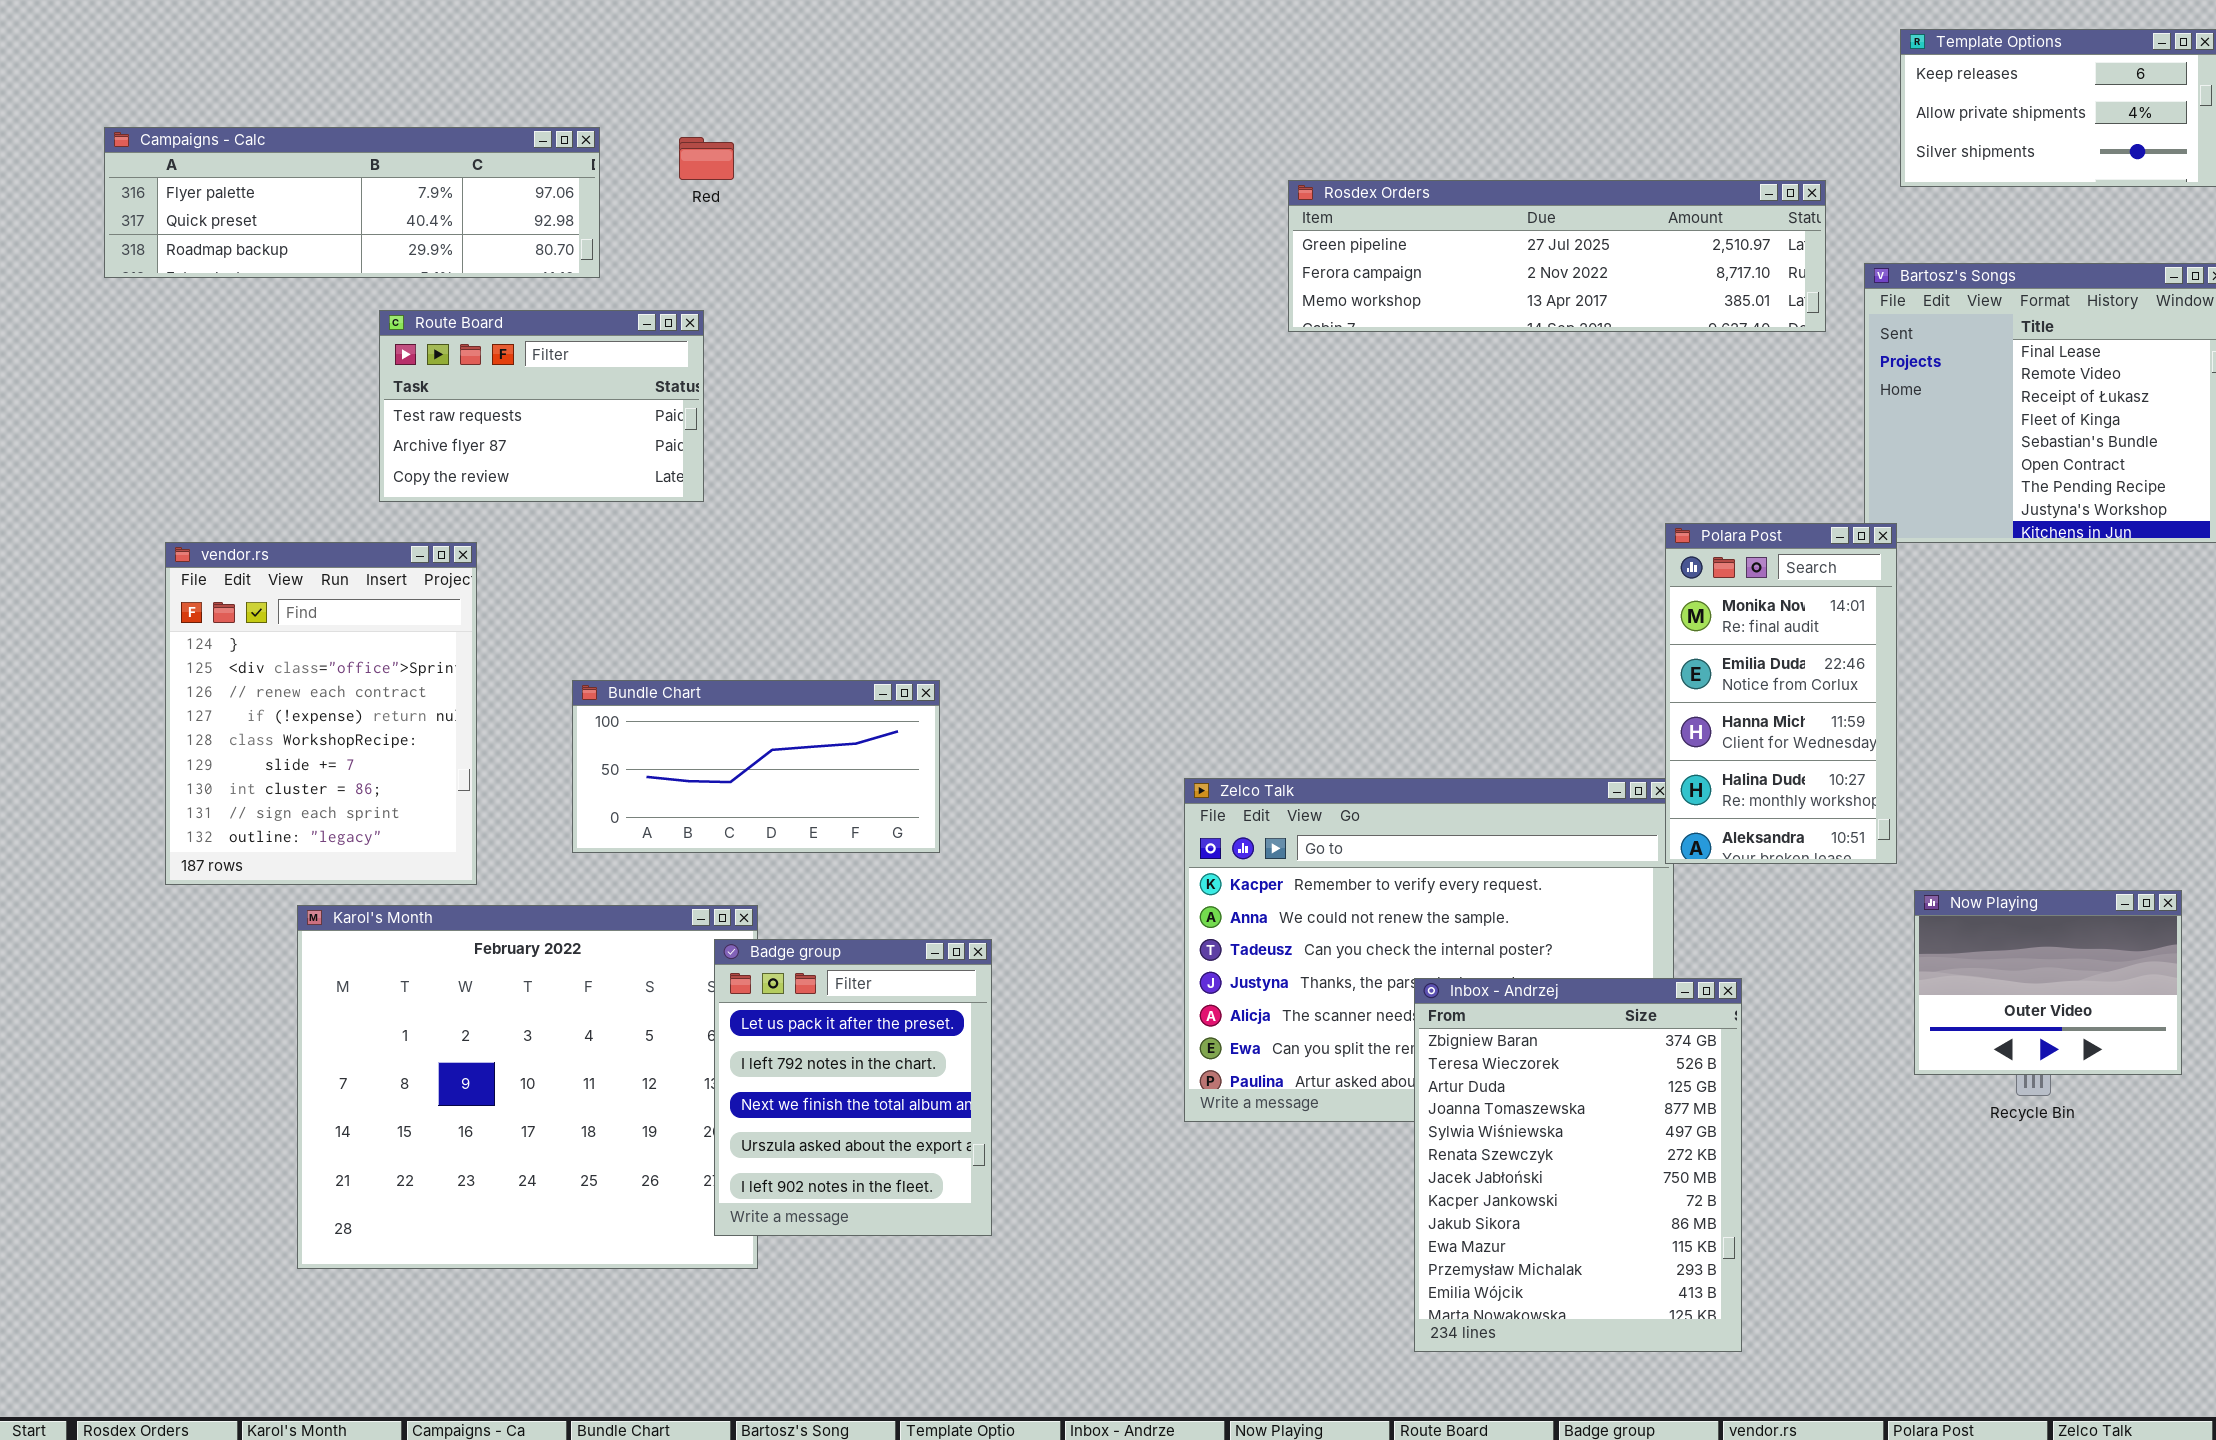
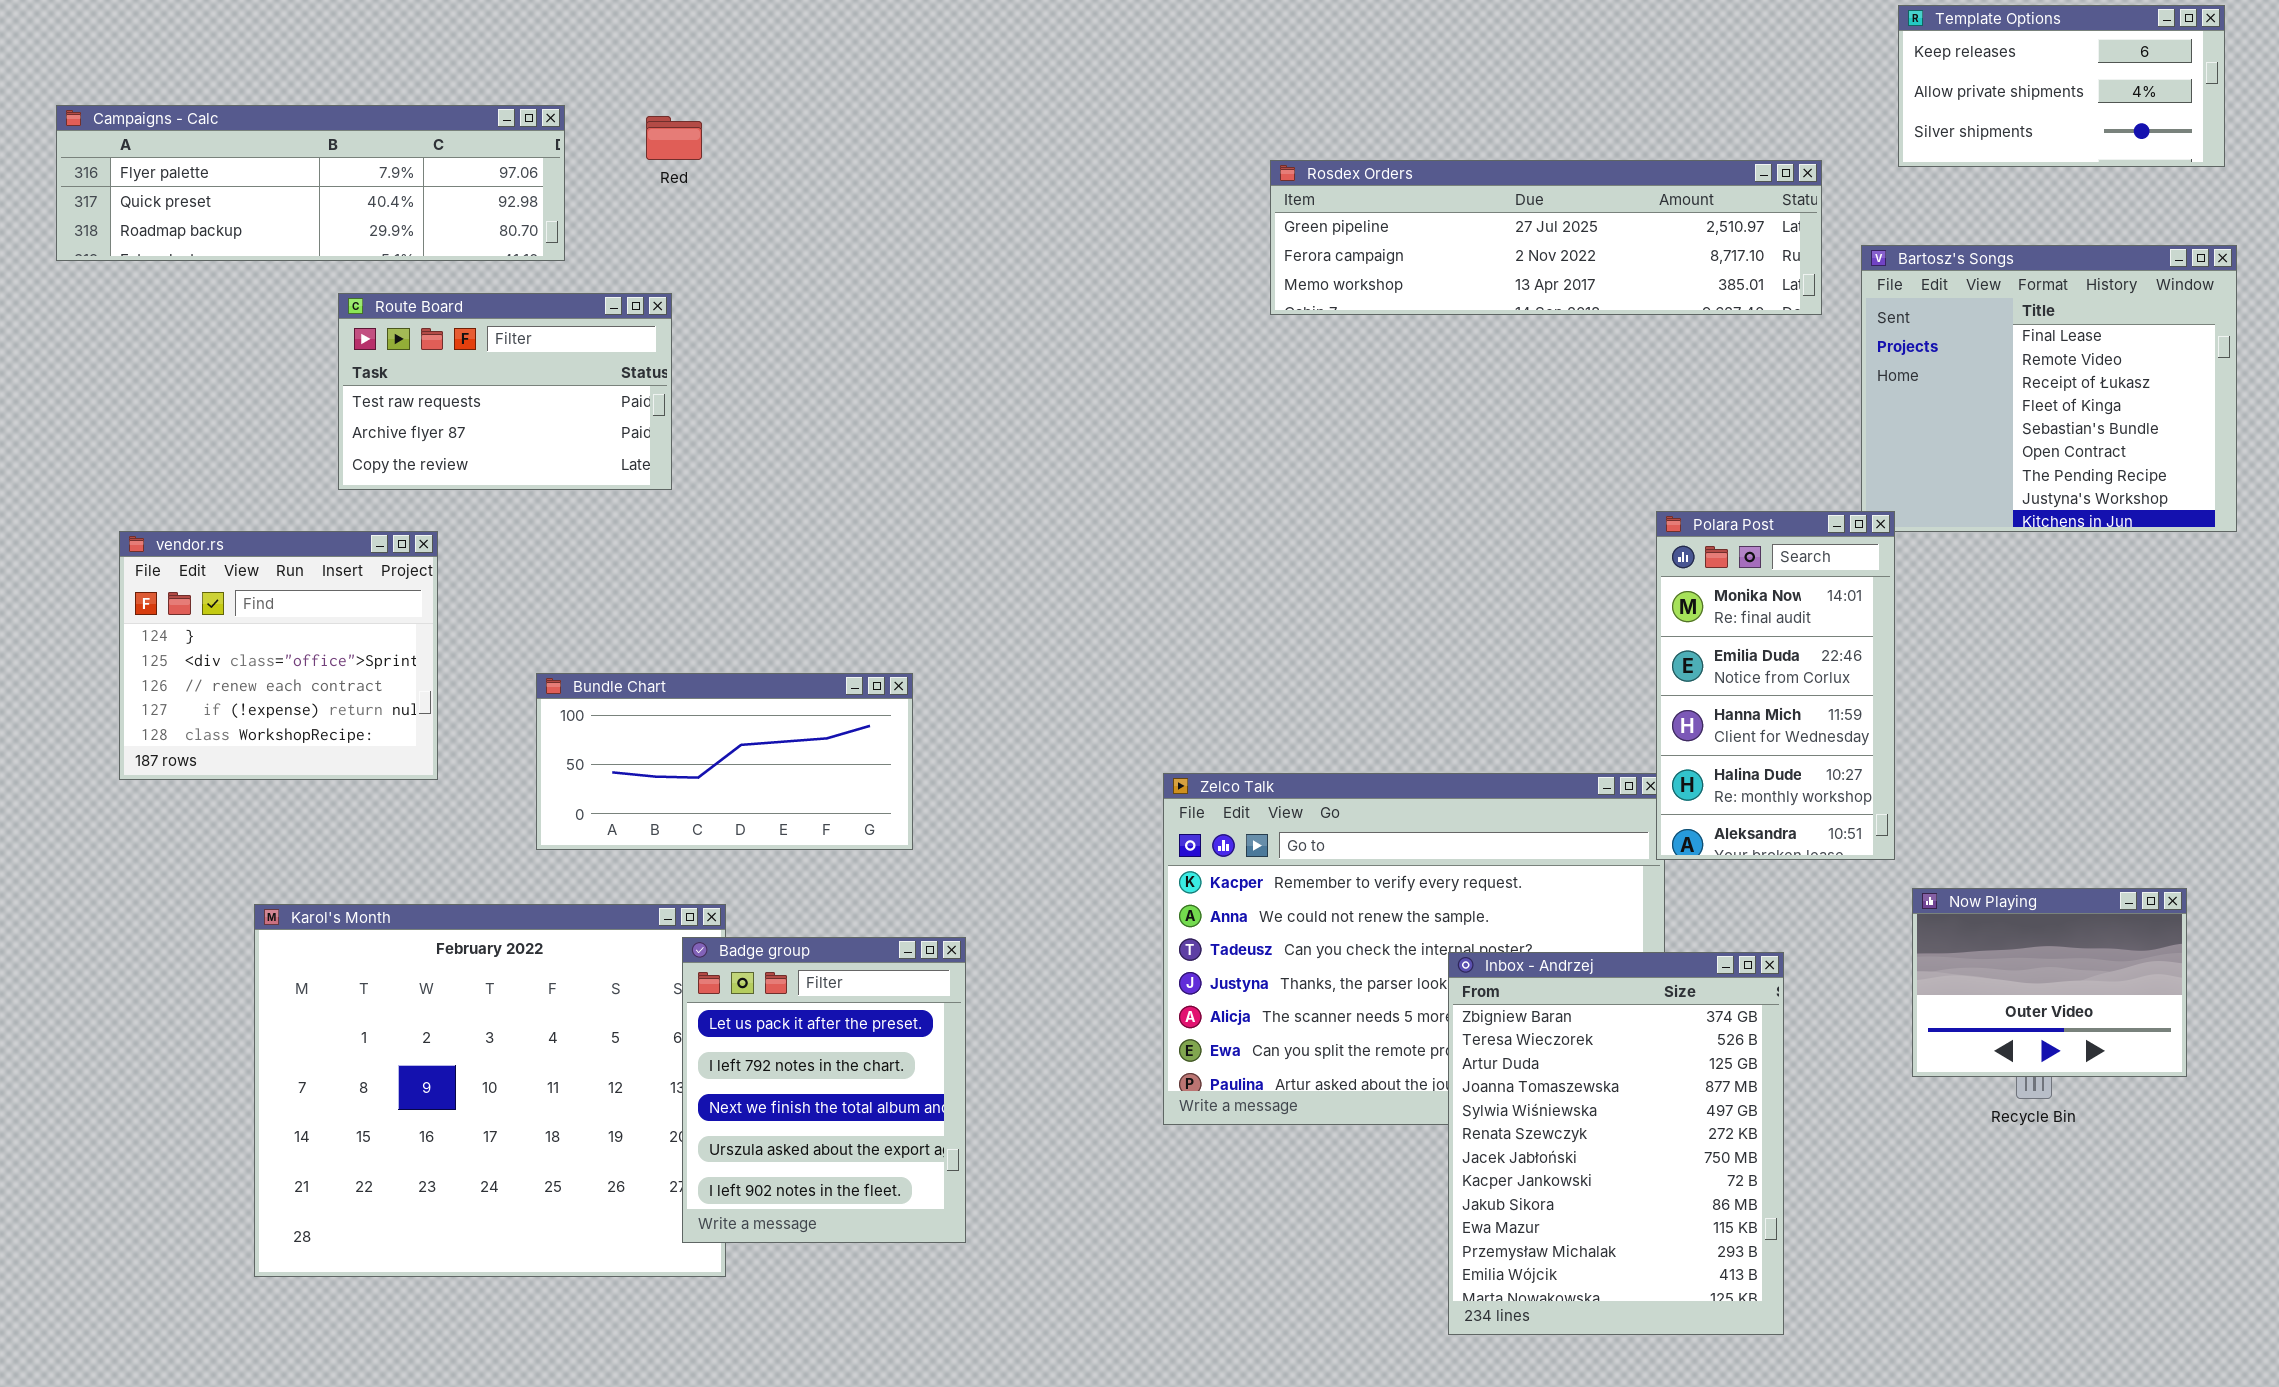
vendor.rs: [165,542,477,885] -> [119,531,438,780], resized
Inbox - Andrzej: [1414,978,1742,1352] -> [1448,952,1784,1335], moved

